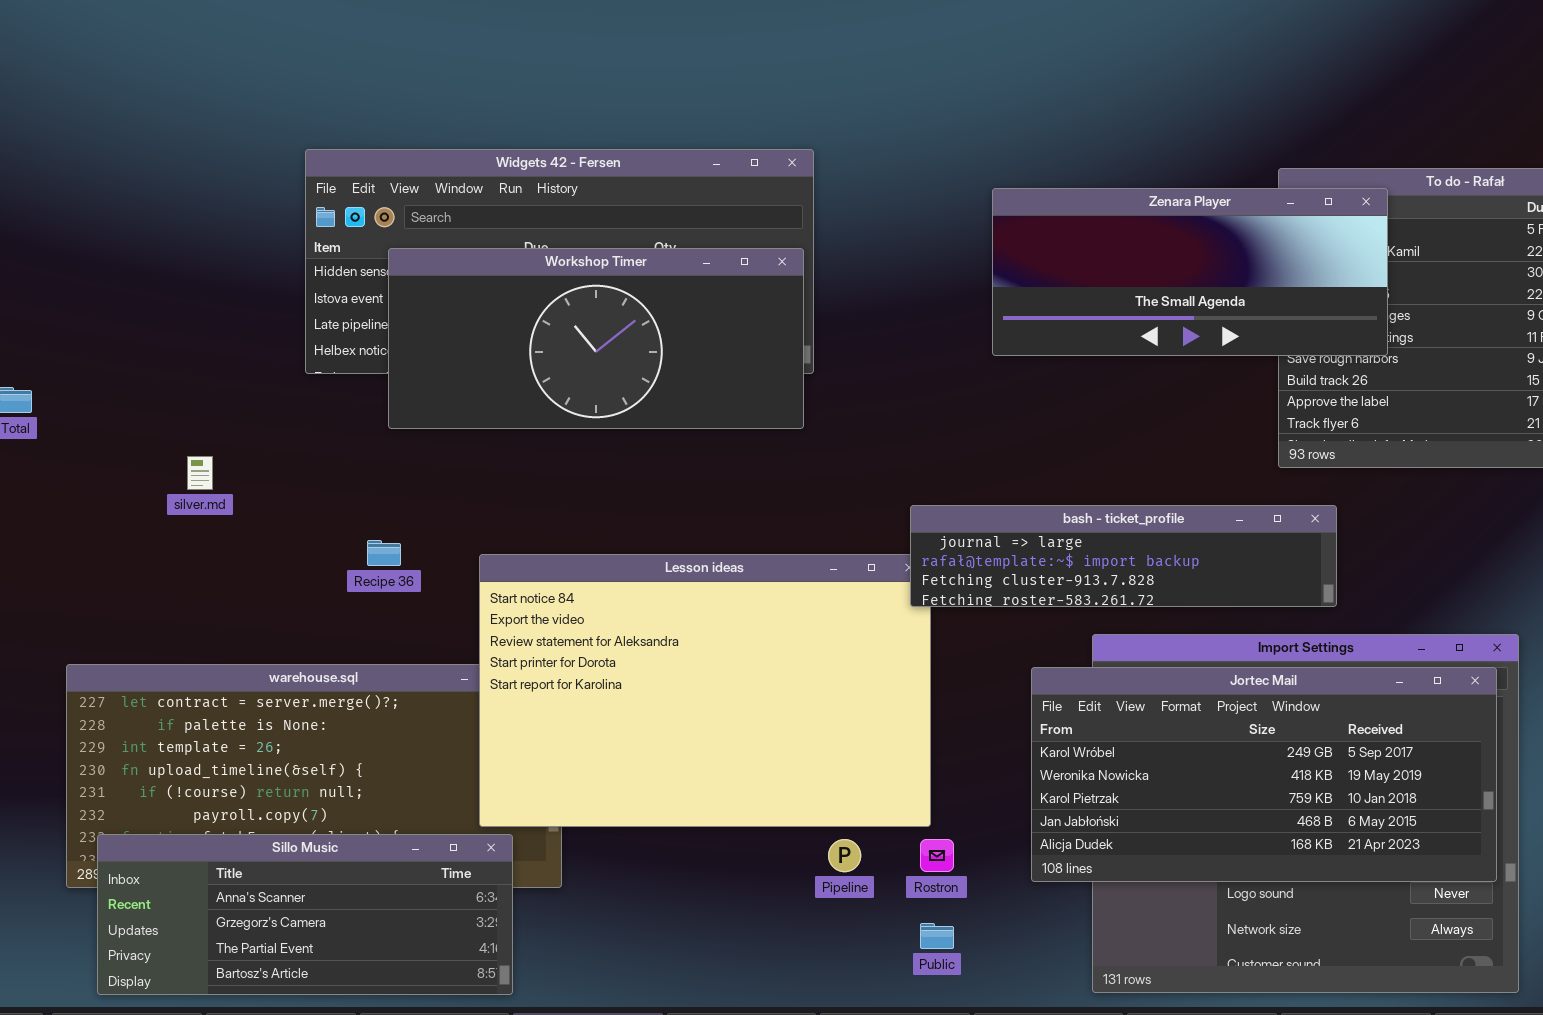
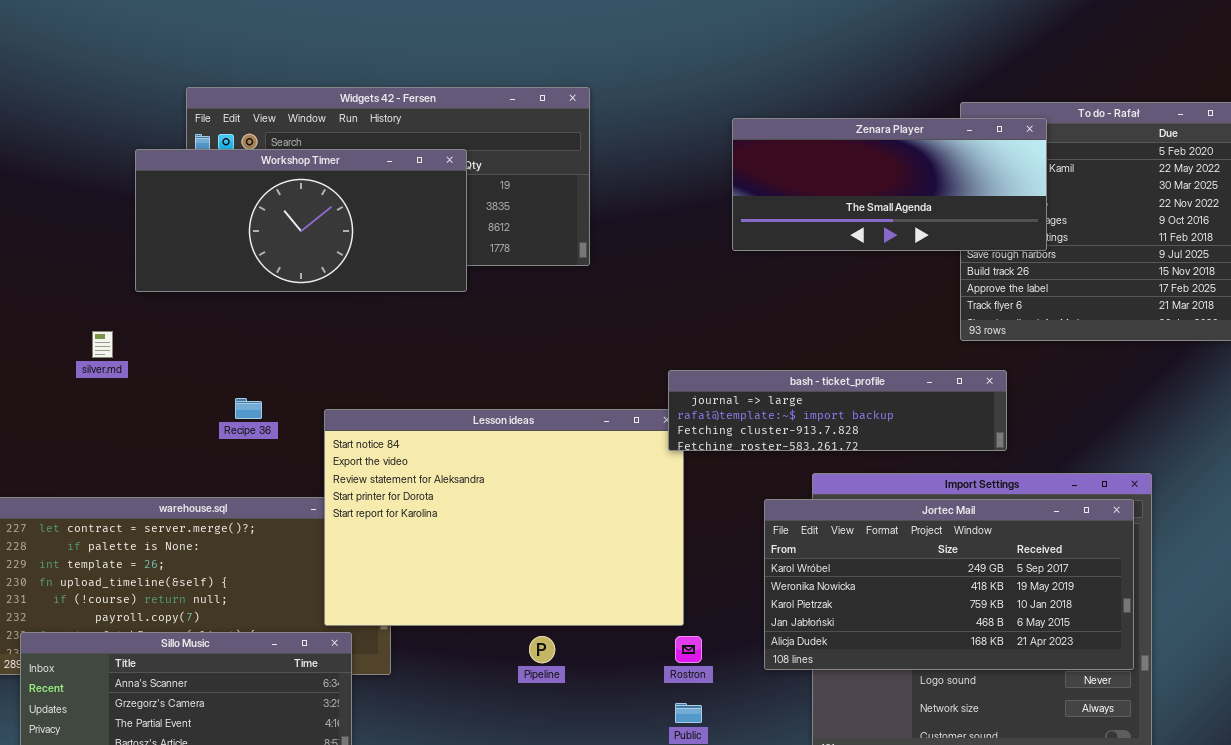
Workshop Timer: [388,248,804,429] -> [135,149,467,292], moved
Pipeline: [828,839,861,872] -> [529,636,555,663], moved

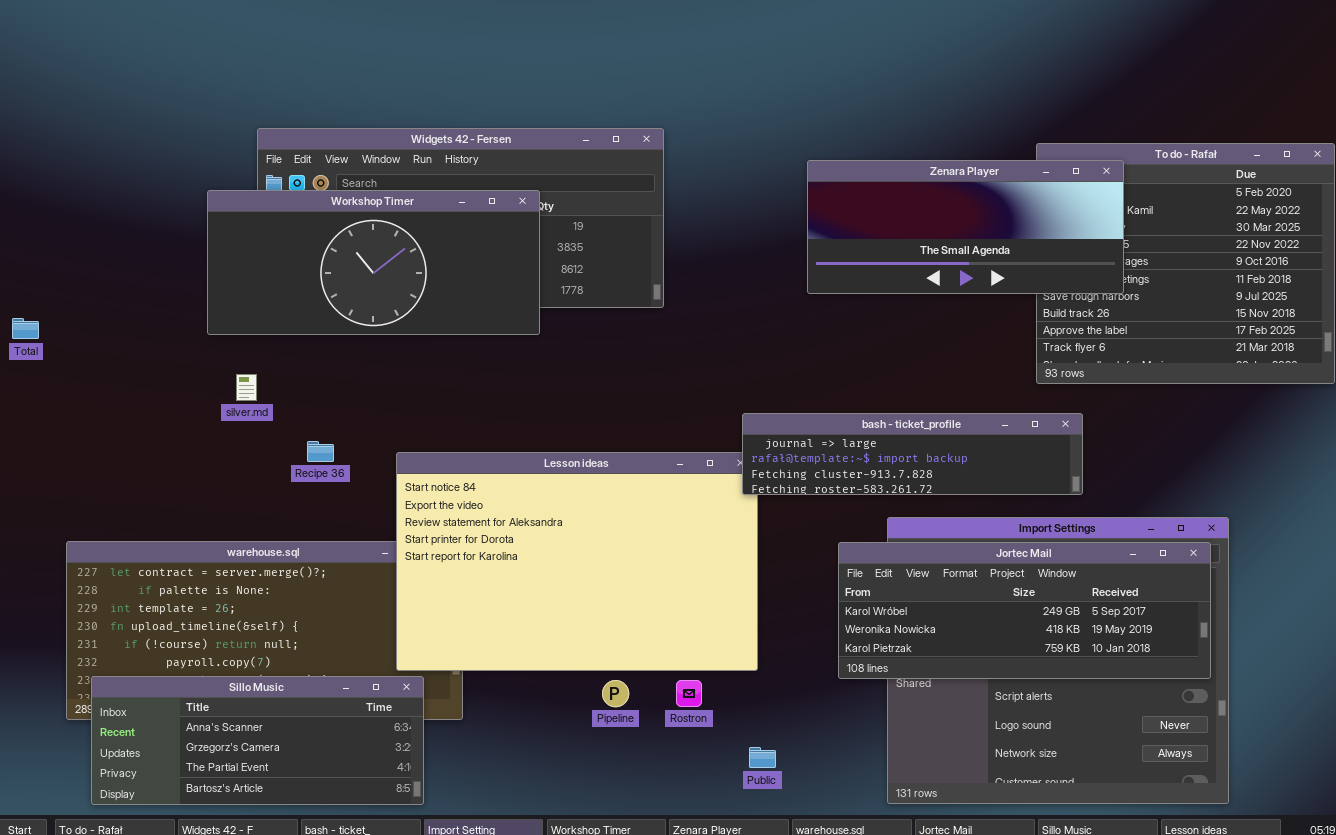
silver.md: [92,331,113,358] -> [236,374,257,401], moved
Jortec Mail: [764,499,1134,670] -> [838,542,1211,679], resized
Rostron: [675,636,702,663] -> [676,680,702,707], moved

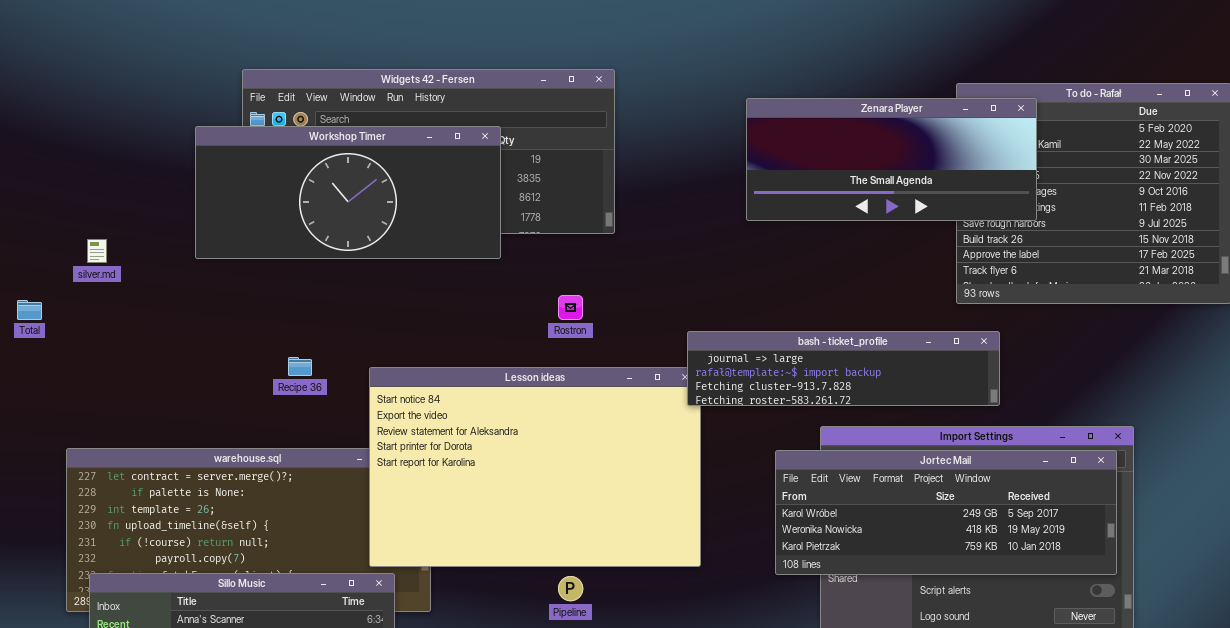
Total: [12,318,39,339] -> [17,300,42,320], moved
silver.md: [236,374,257,401] -> [87,239,107,263], moved
Rostron: [676,680,702,707] -> [558,295,583,320], moved

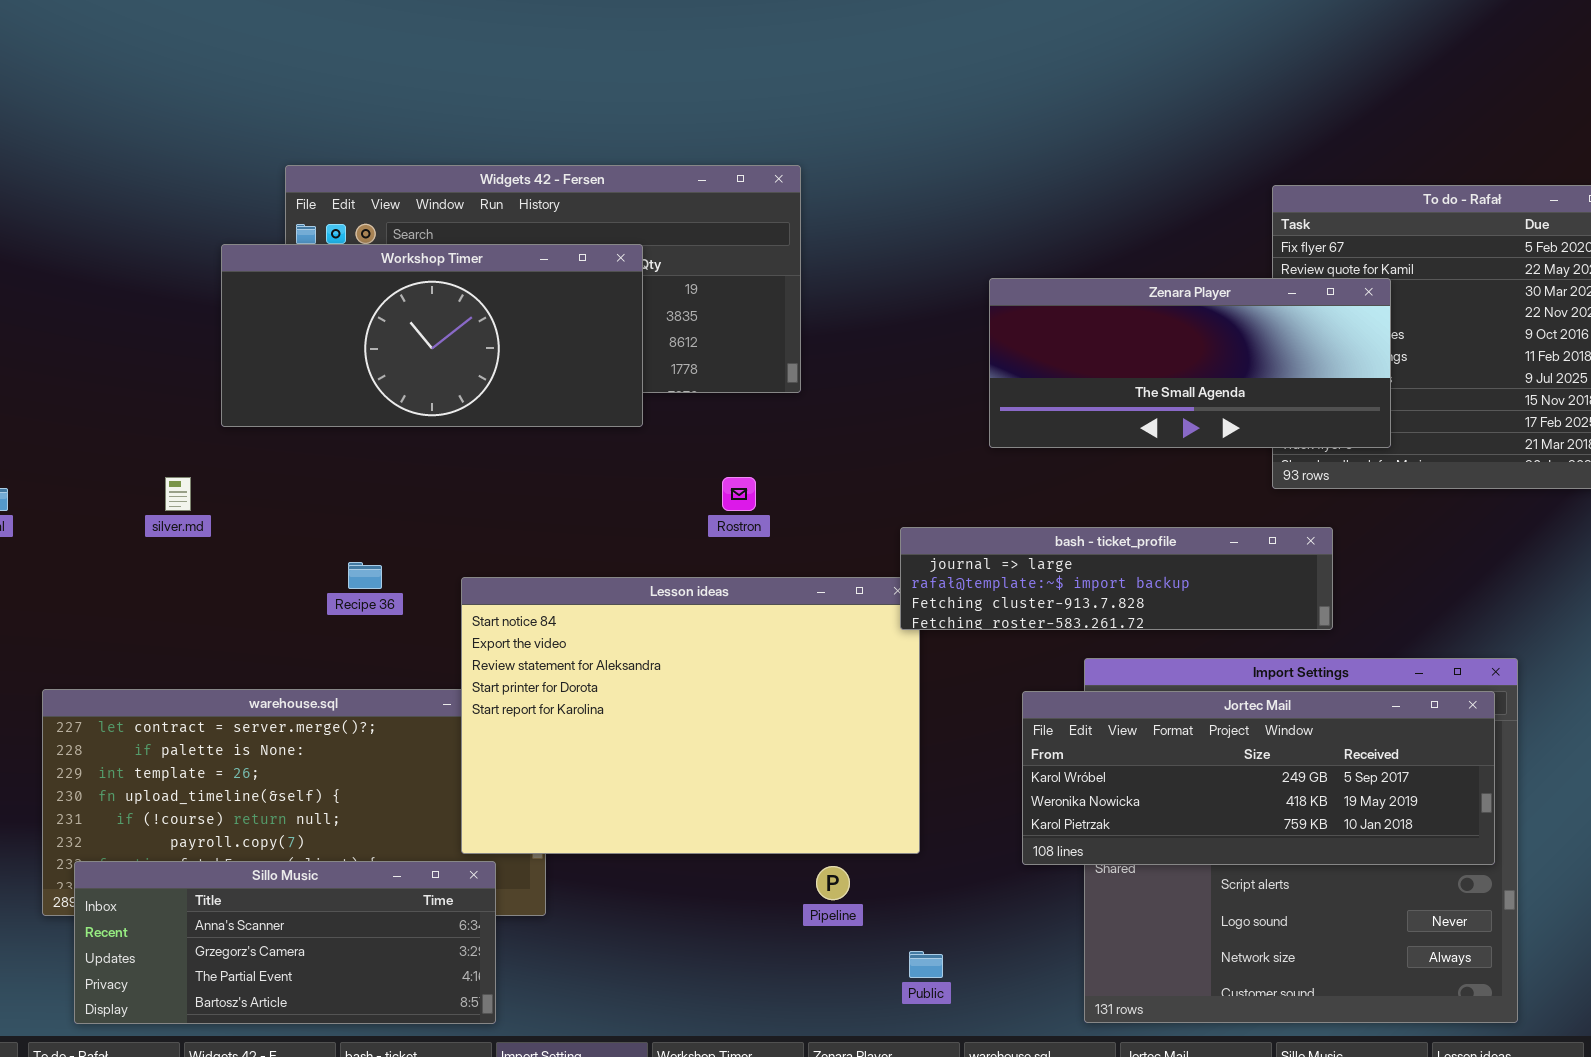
Zenara Player: [746,98,1037,221] -> [989,278,1391,448], moved
silver.md: [87,239,107,263] -> [165,477,191,511], moved
Pipeline: [558,576,583,601] -> [816,866,850,900], moved

